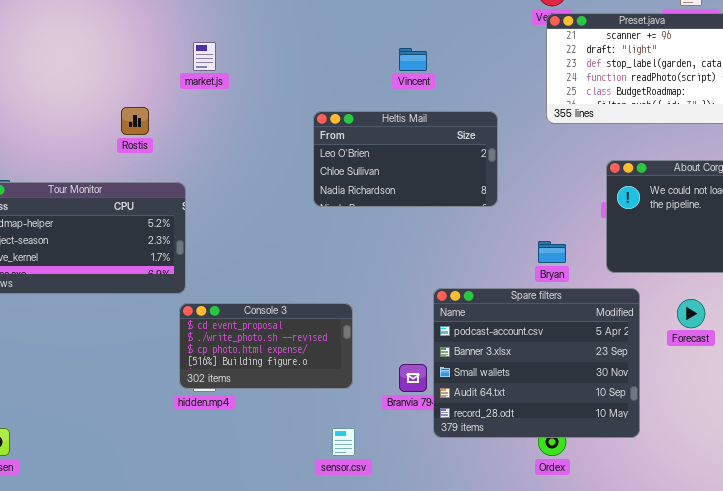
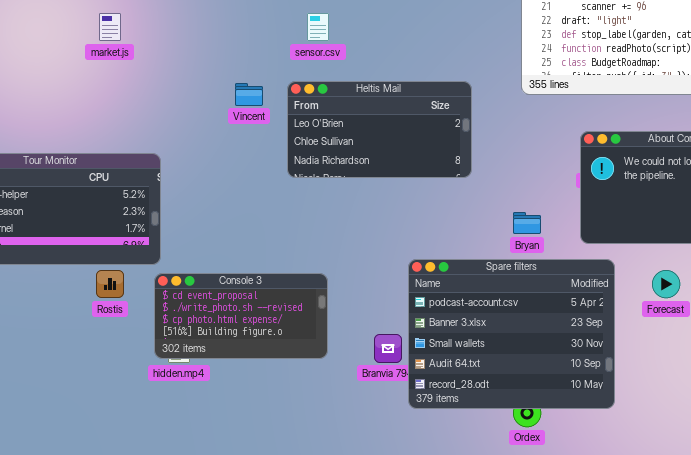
market.js: [193,42,216,71] -> [99,13,121,41], moved
Vincent: [399,48,427,71] -> [235,83,263,106], moved
Rostis: [121,107,149,135] -> [96,270,124,298], moved
sensor.csv: [332,428,355,456] -> [307,13,329,41], moved

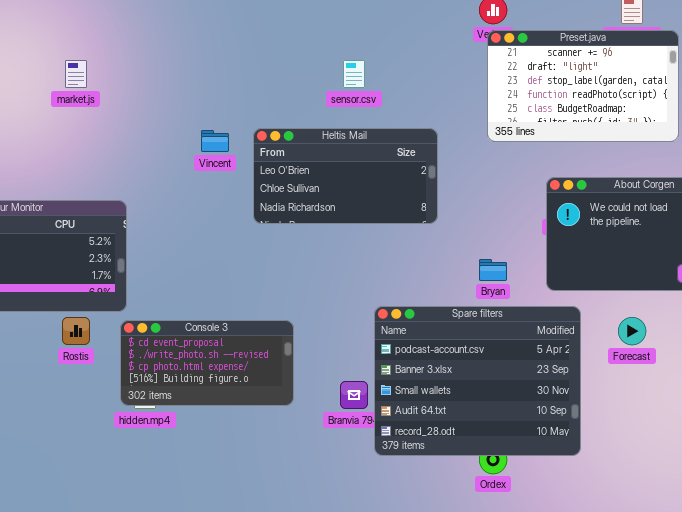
sensor.csv: [307,13,329,41] -> [343,60,365,88], moved

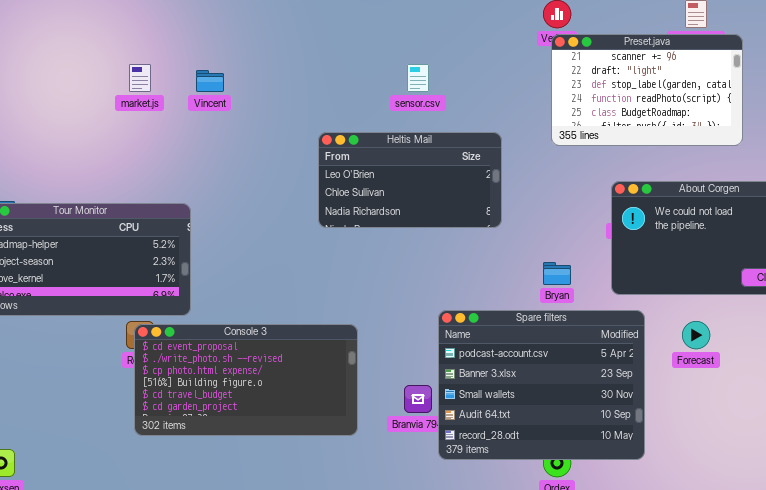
Vincent: [201,130,229,152] -> [196,70,224,92], moved
Console 3: [120,320,294,406] -> [134,324,358,436], resized

